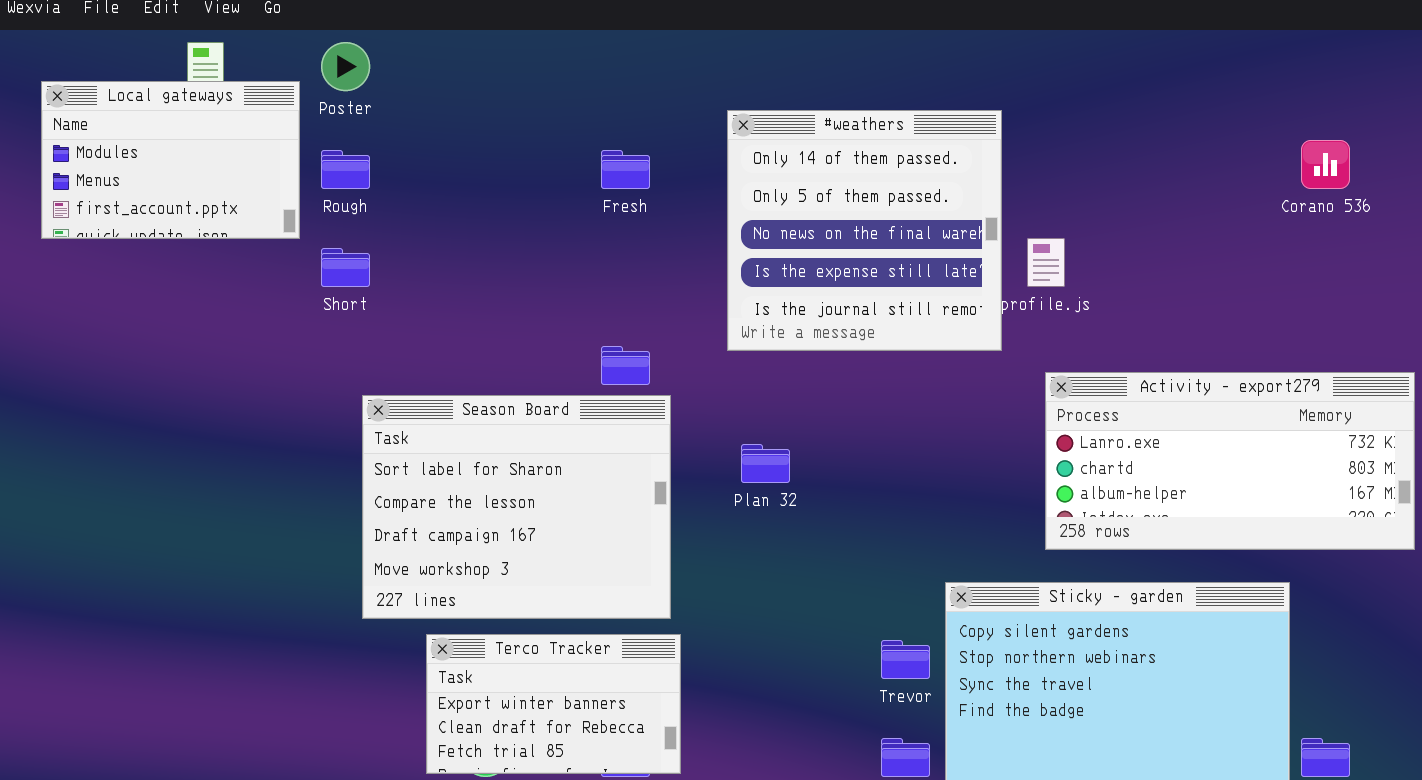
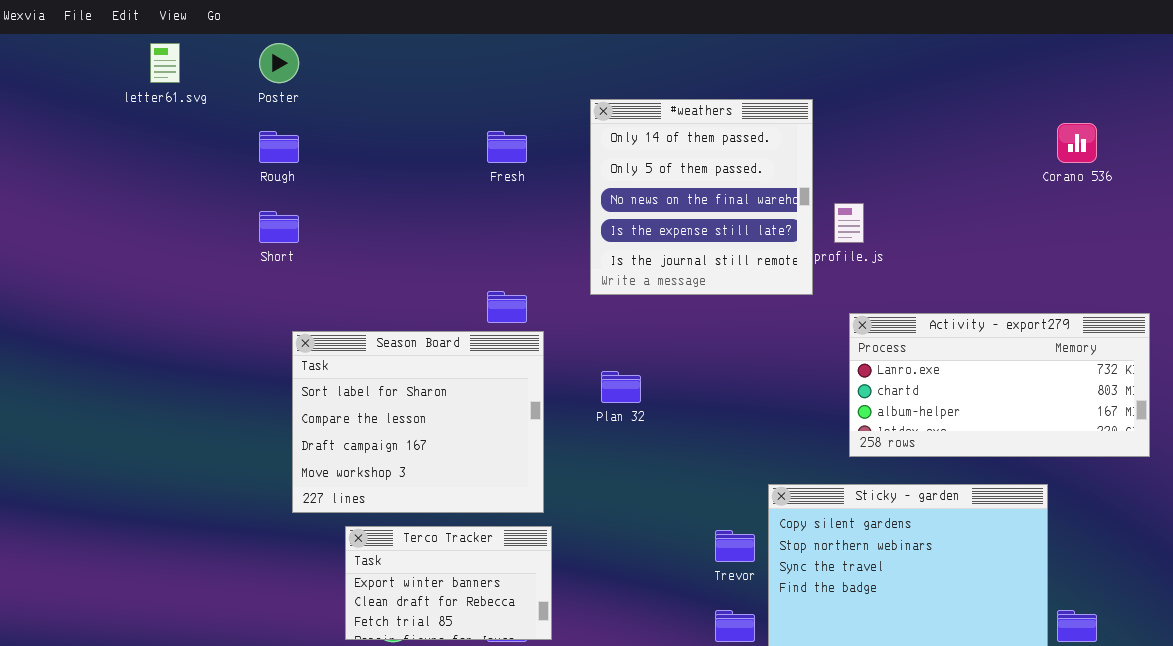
Local gateways: [41,81,300,239] -> none, closed

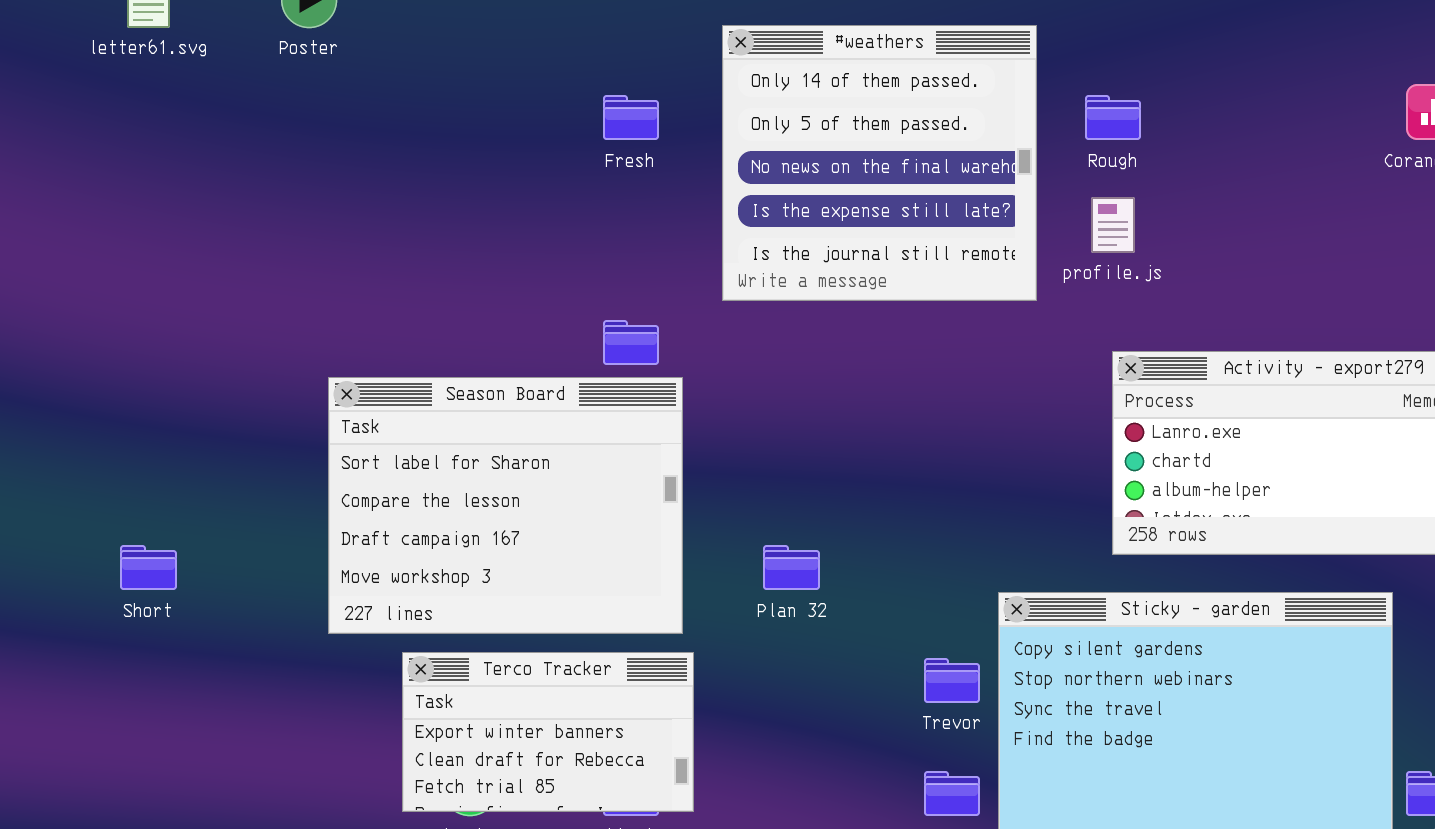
#weathers: [590,99,813,295] -> [722,25,1037,301], moved
Rough: [259,131,299,163] -> [1085,95,1141,140], moved
Short: [259,211,299,243] -> [120,545,177,590], moved
Plan 32: [601,371,641,403] -> [763,545,820,590], moved

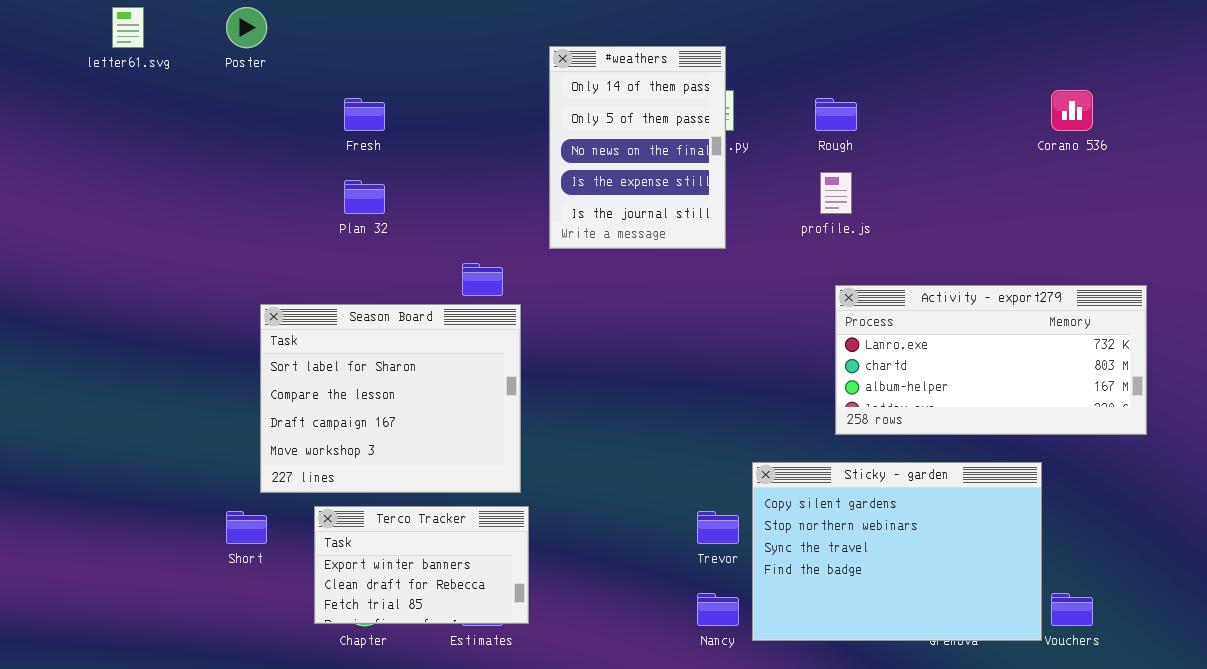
#weathers: [722,25,1037,301] -> [549,46,726,249], resized
Fresh: [603,95,659,140] -> [344,98,385,131], moved
Short: [120,545,177,590] -> [226,511,267,544], moved
Plan 32: [763,545,820,590] -> [344,180,385,214], moved

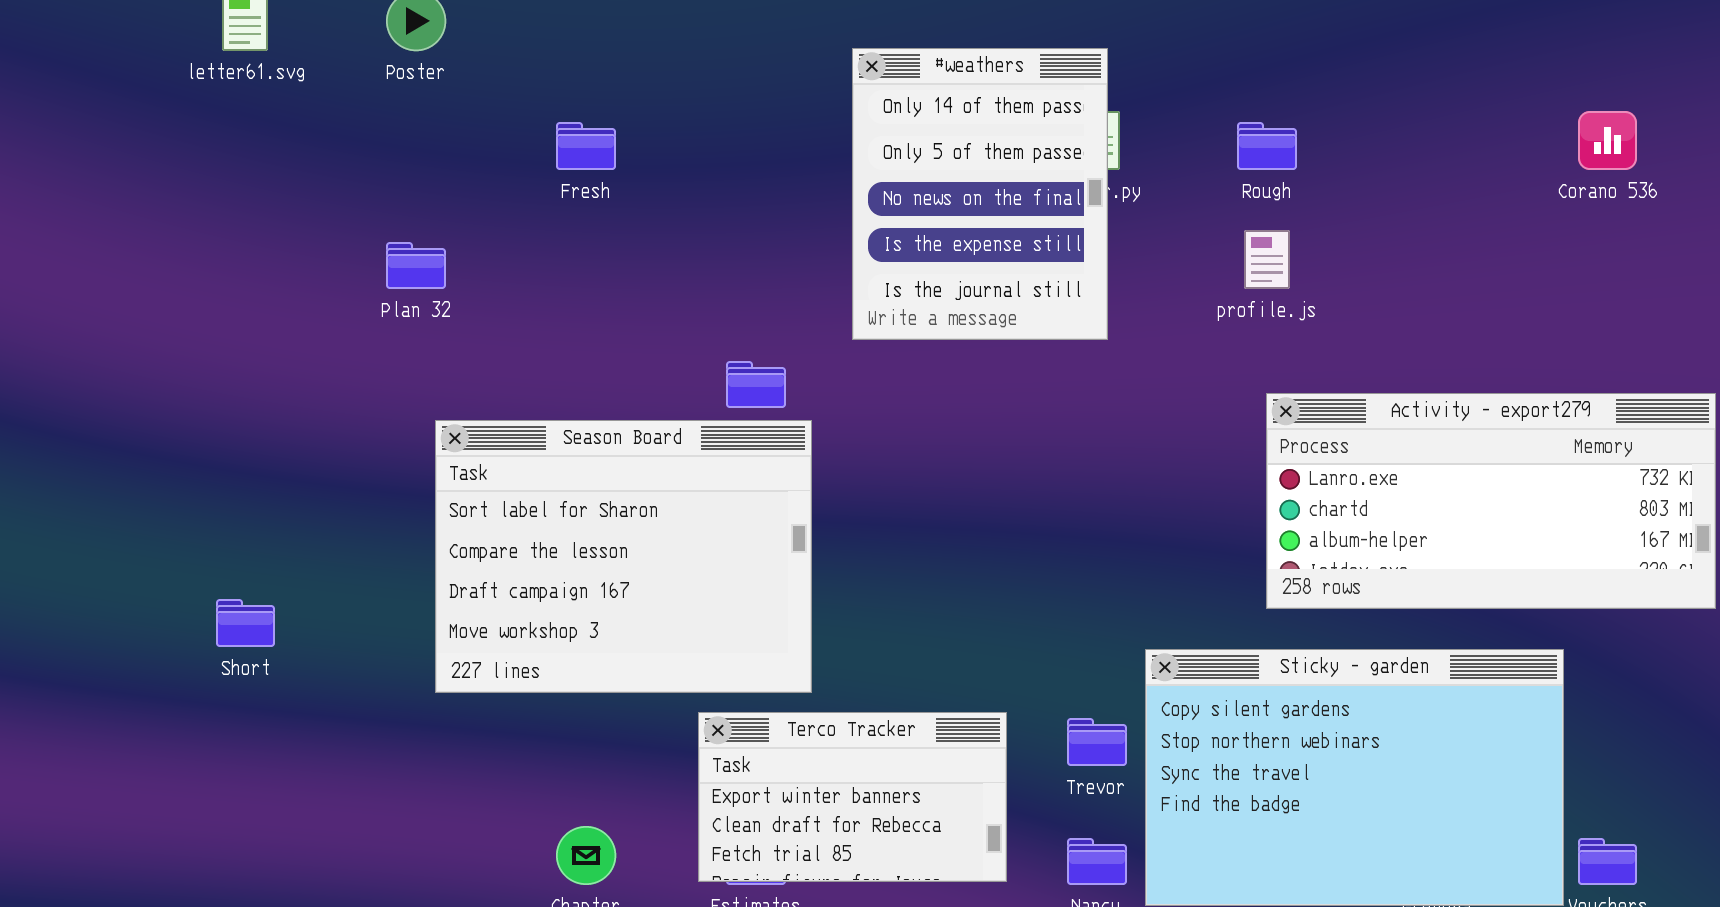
Plan 32: [344,180,385,214] -> [386,242,446,289], moved
Terco Tracker: [314,506,529,624] -> [698,712,1007,882], moved
Short: [226,511,267,544] -> [216,599,275,647], moved

